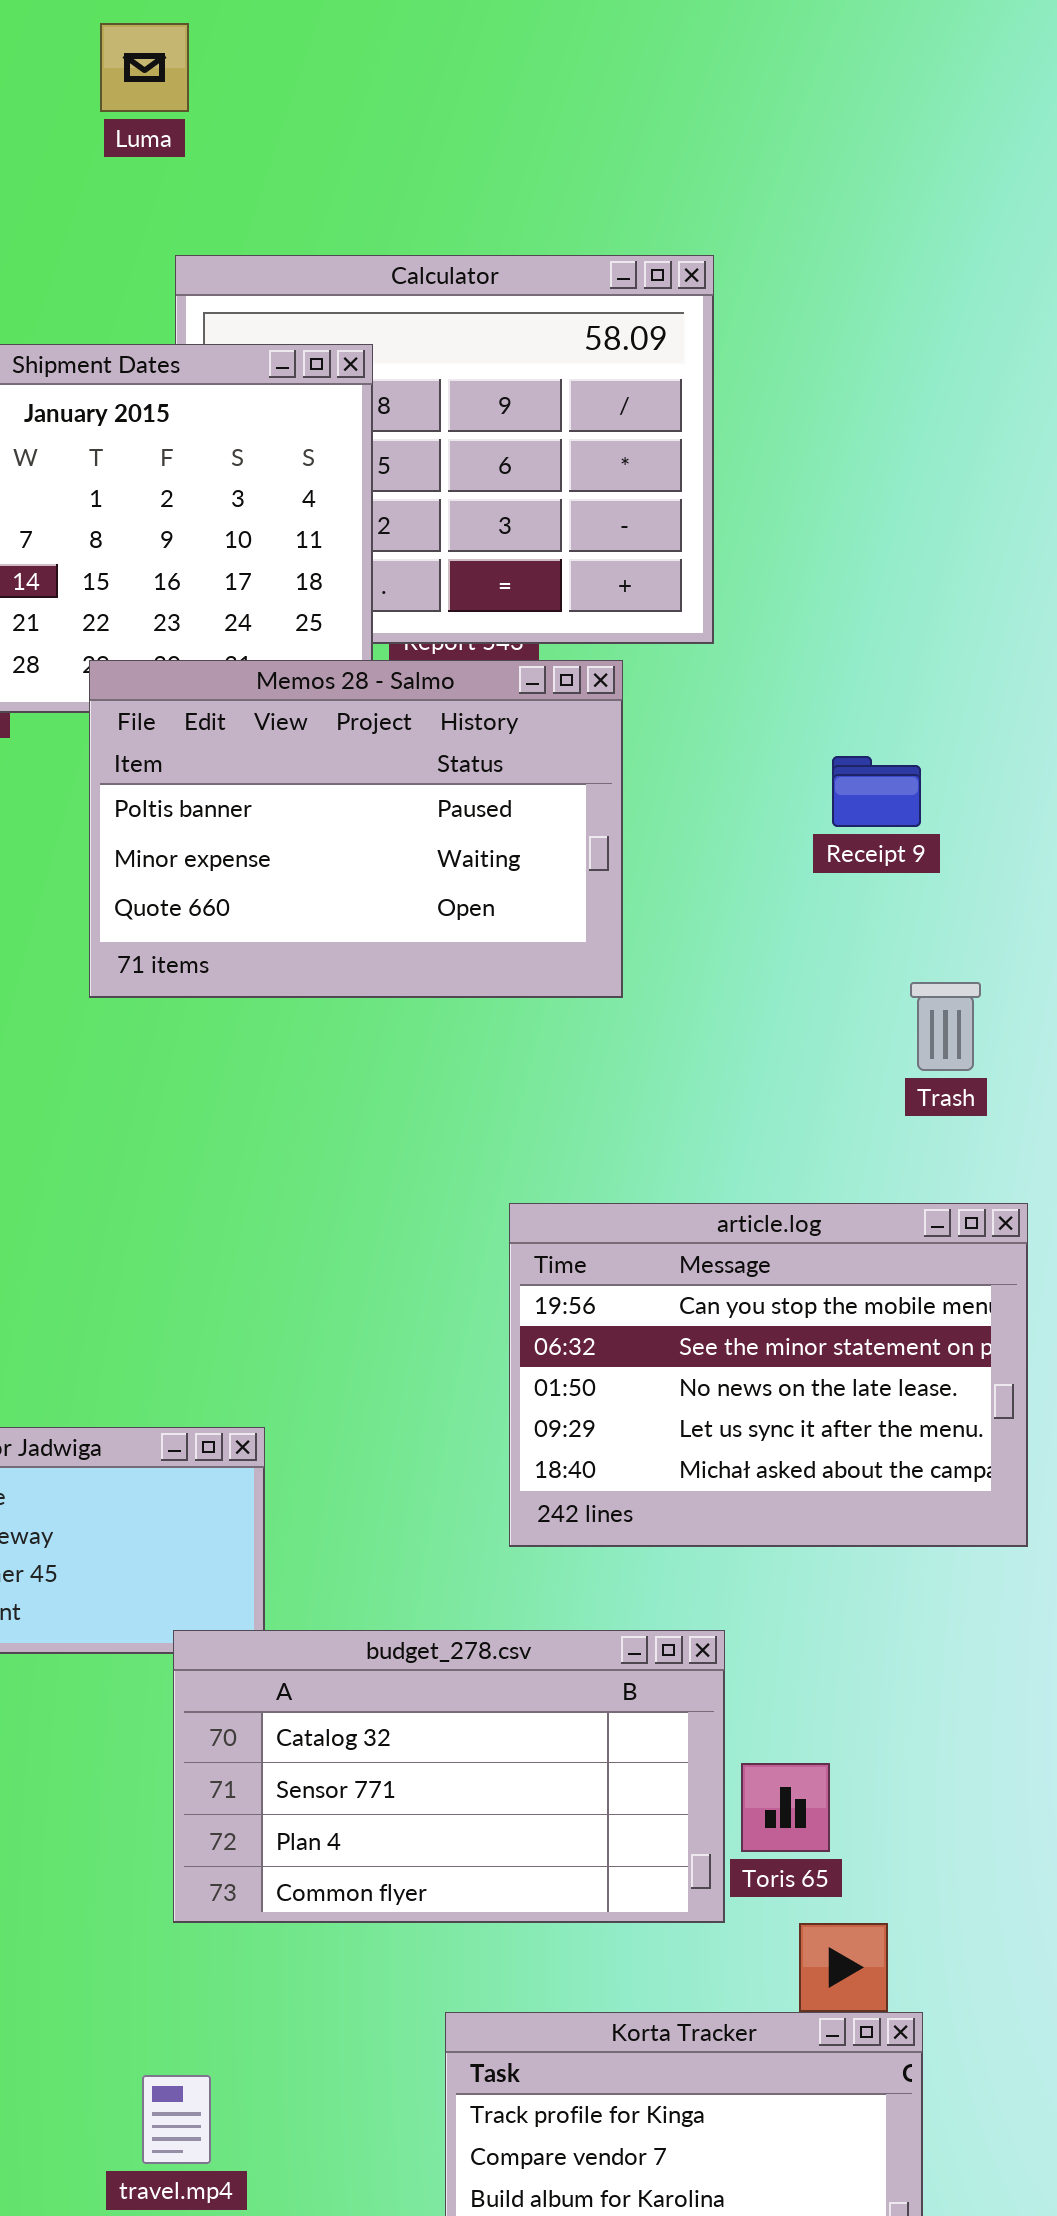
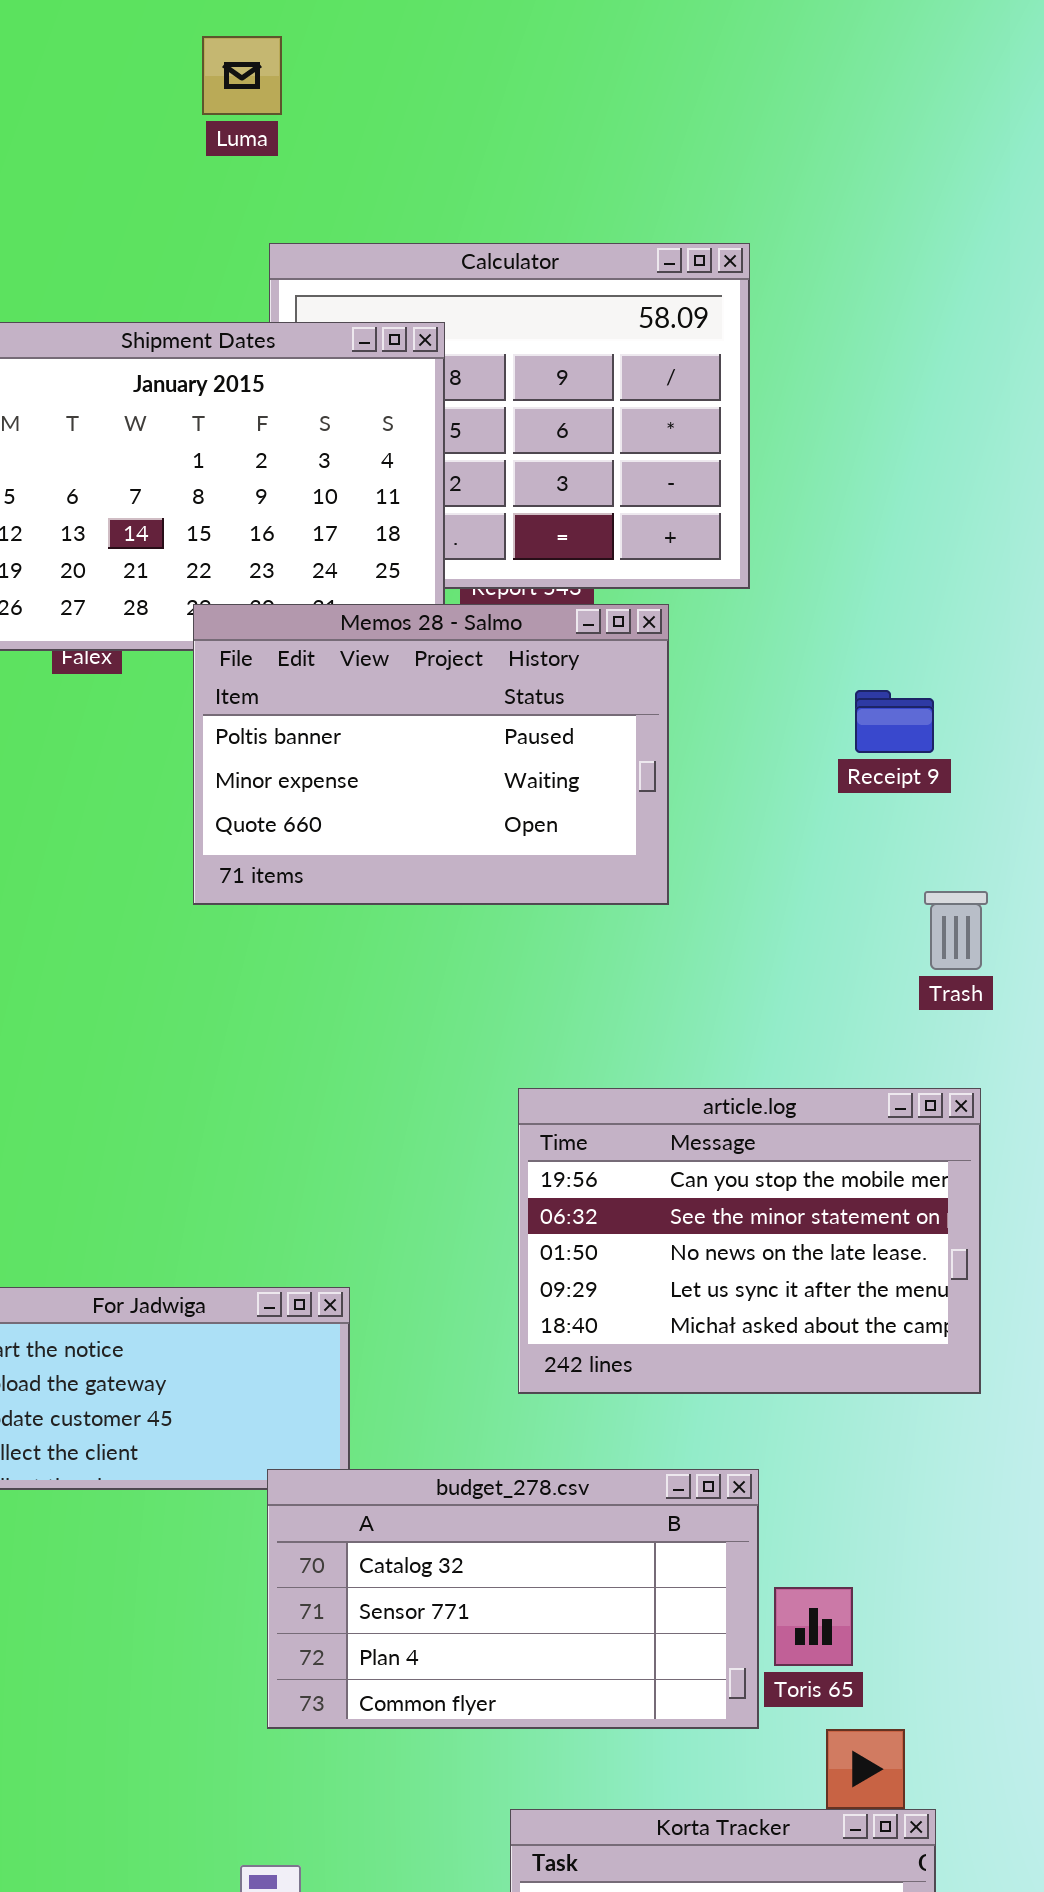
article.log: [509,1203,1028,1547] -> [518,1088,981,1394], moved

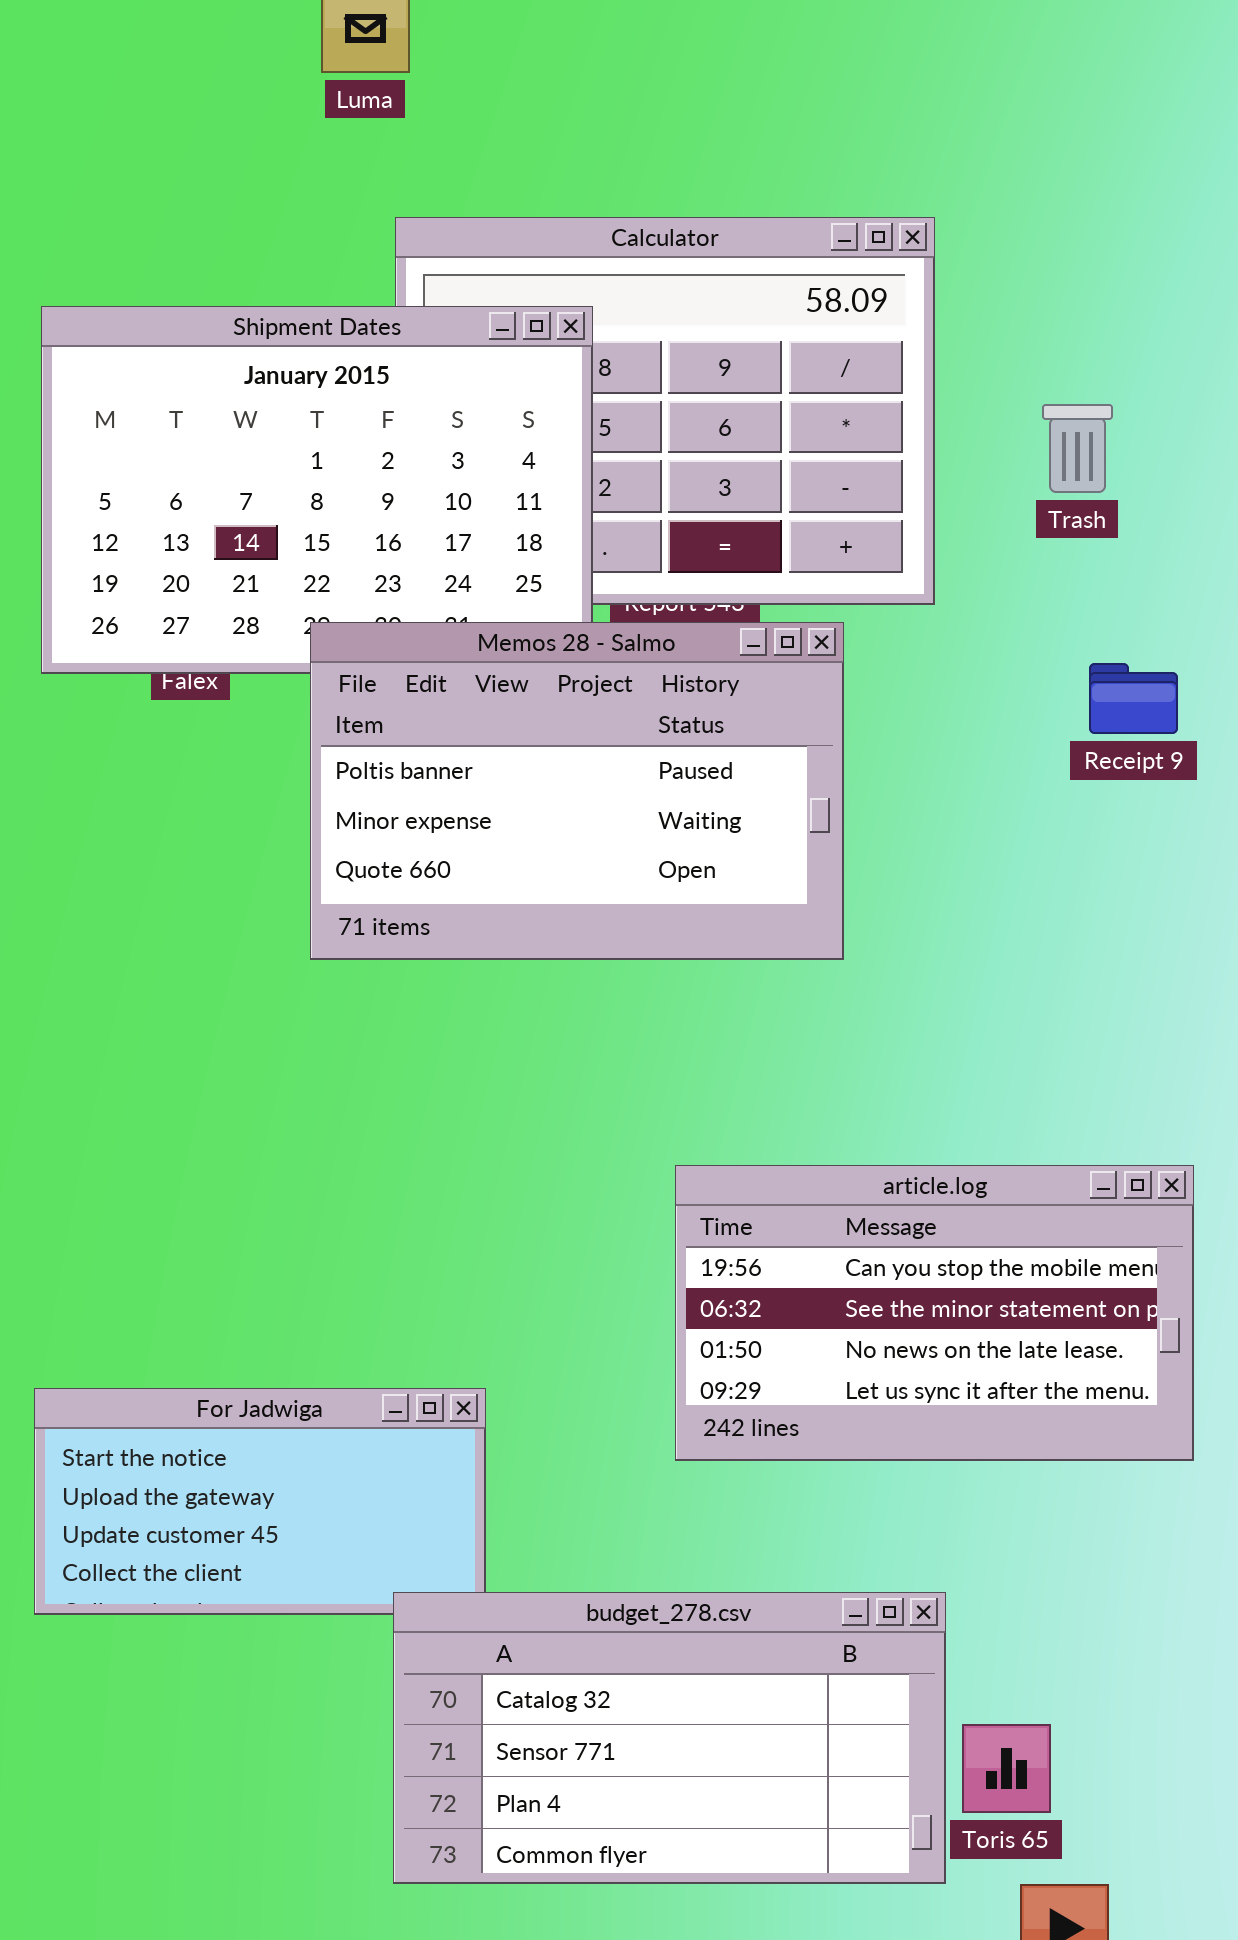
Receipt 9: [855,690,934,753] -> [1089,663,1178,734], moved
Trash: [924,891,988,970] -> [1042,404,1113,493], moved
article.log: [518,1088,981,1394] -> [675,1165,1194,1461], resized

